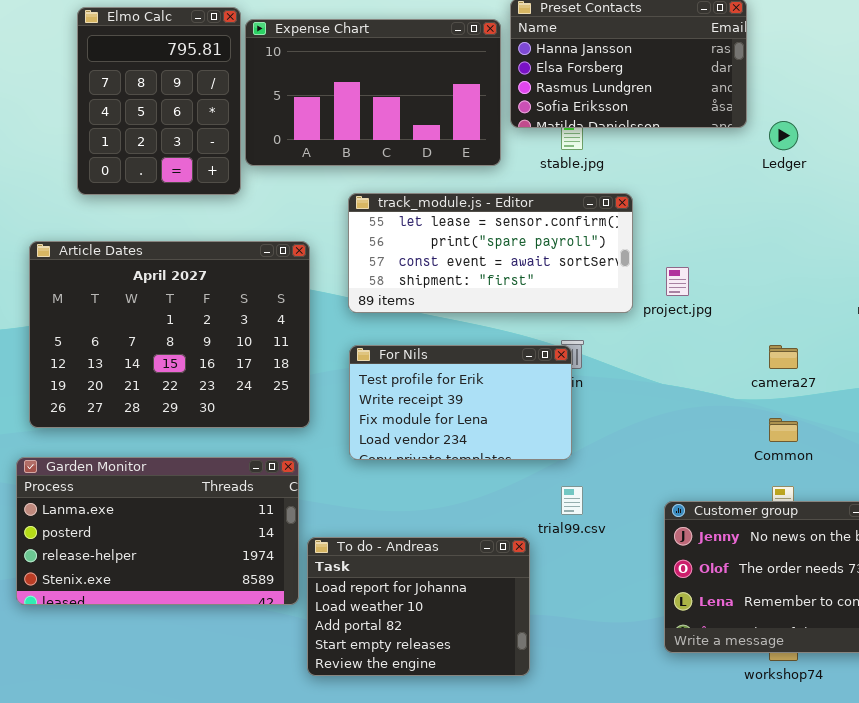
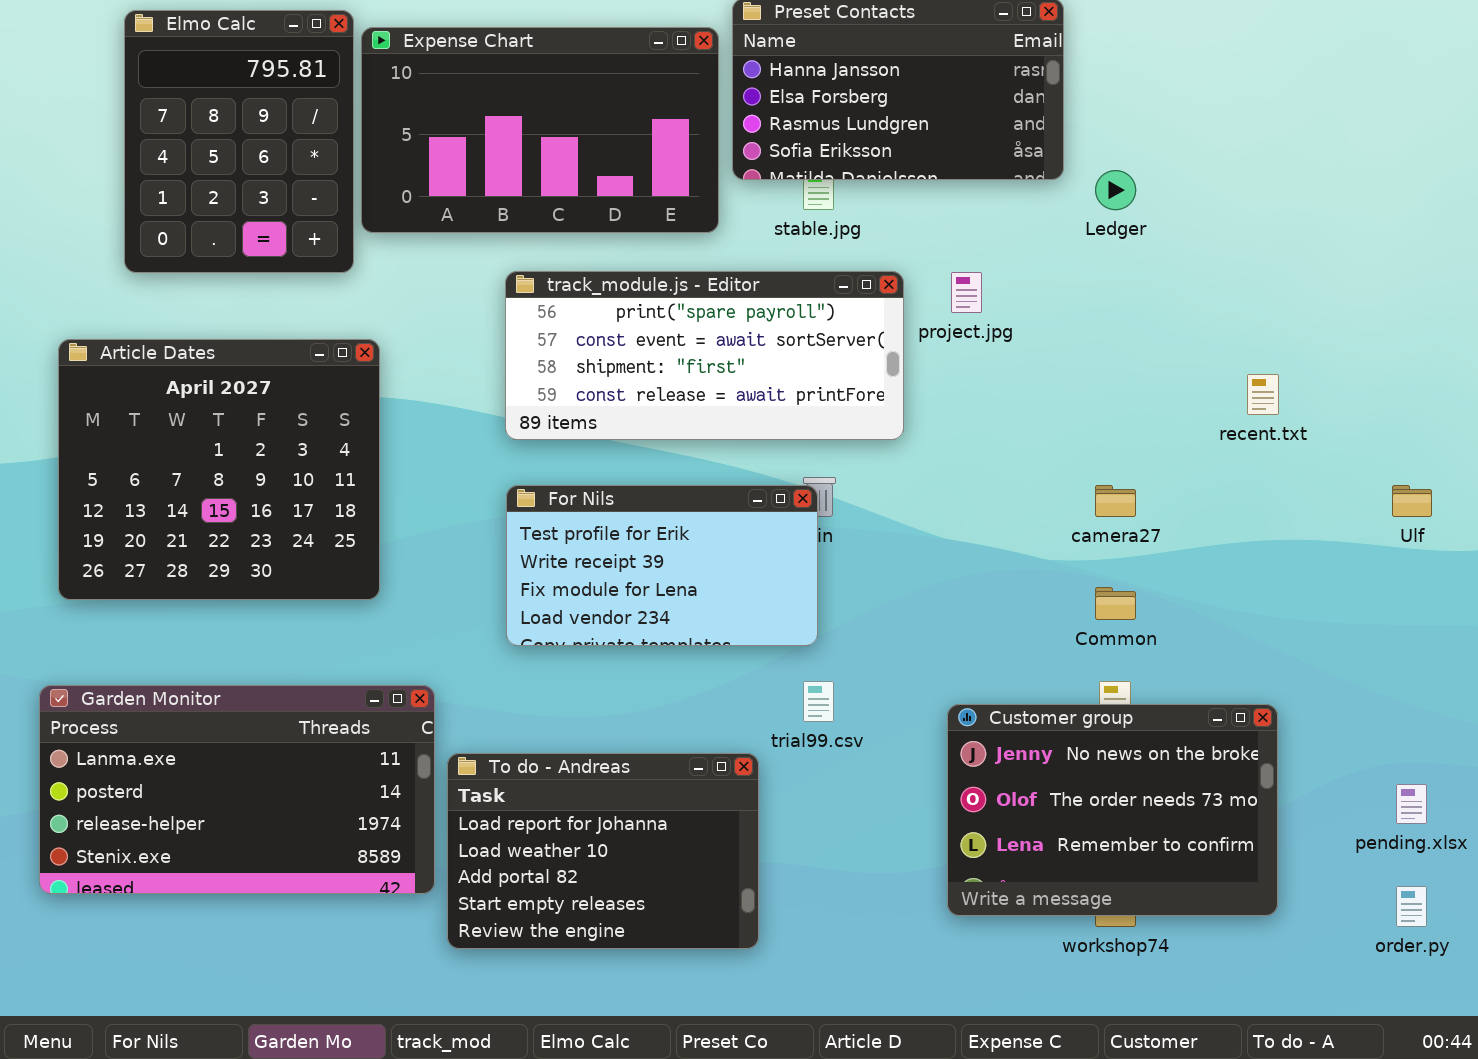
track_module.js - Editor: [348,193,633,313] -> [505,271,904,440], scrolled down 1 row
Article Dates: [29,241,310,428] -> [58,339,380,600], resized
project.jpg: [666,267,689,296] -> [951,272,982,313], moved
Garden Monitor: [16,457,299,605] -> [39,685,435,894], moved

